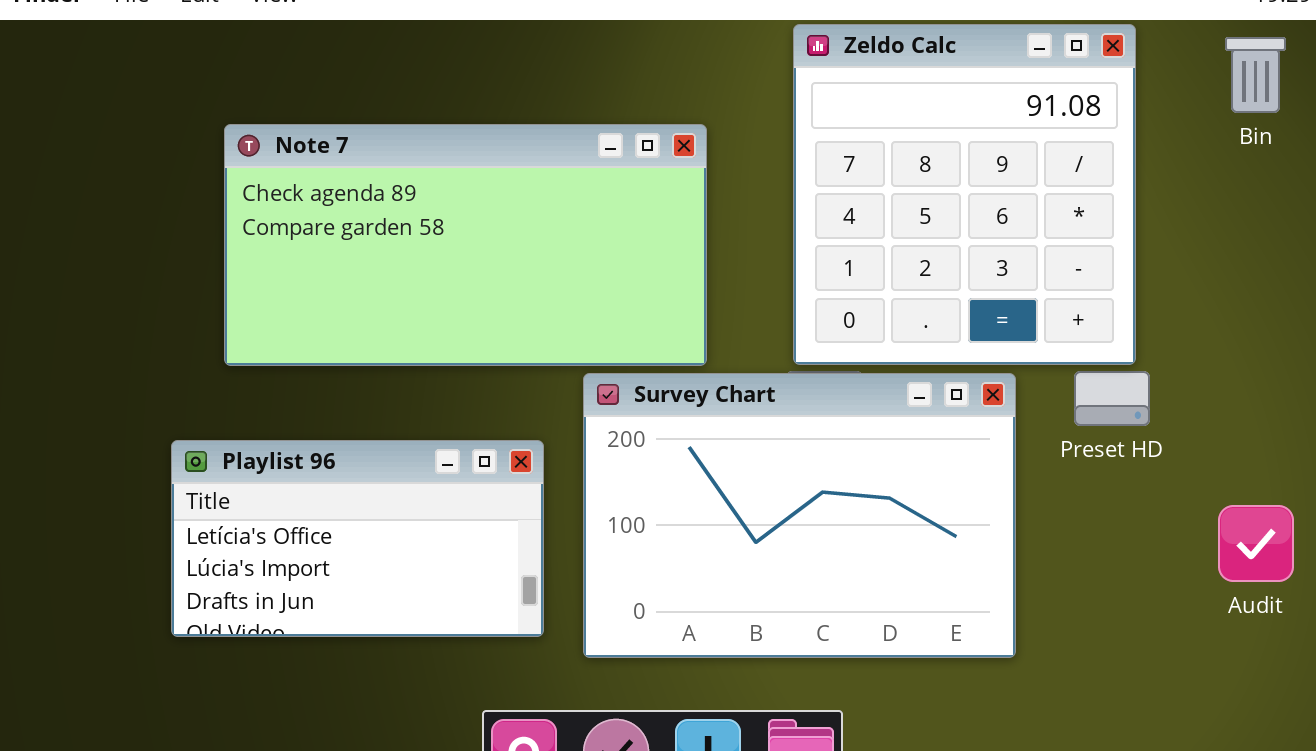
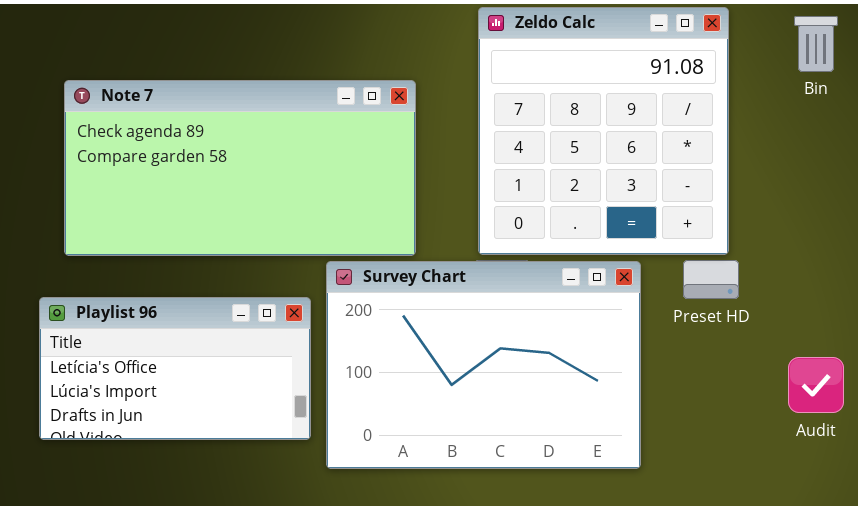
Playlist 96: [171,440,544,637] -> [39,297,311,440], moved

